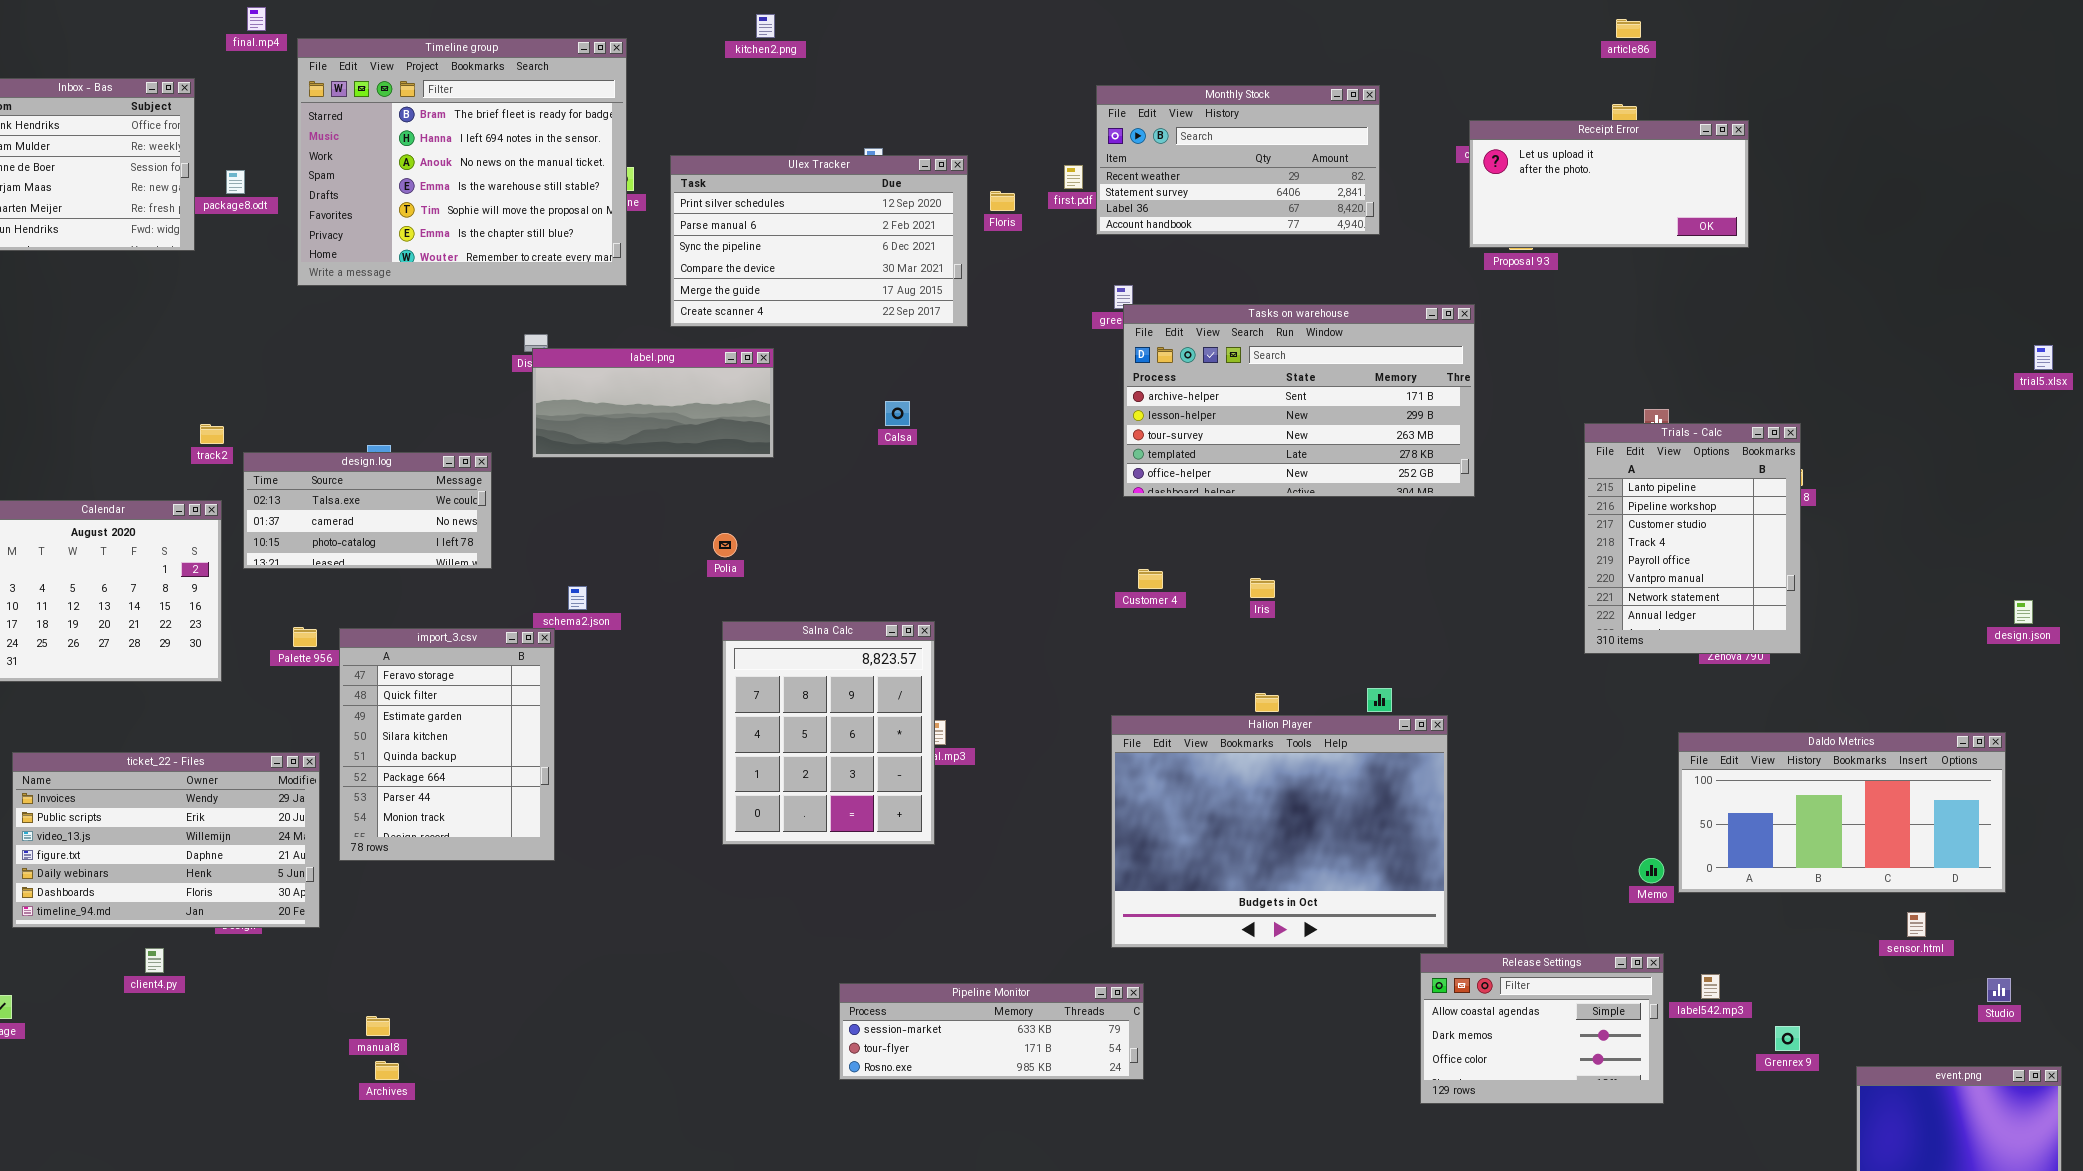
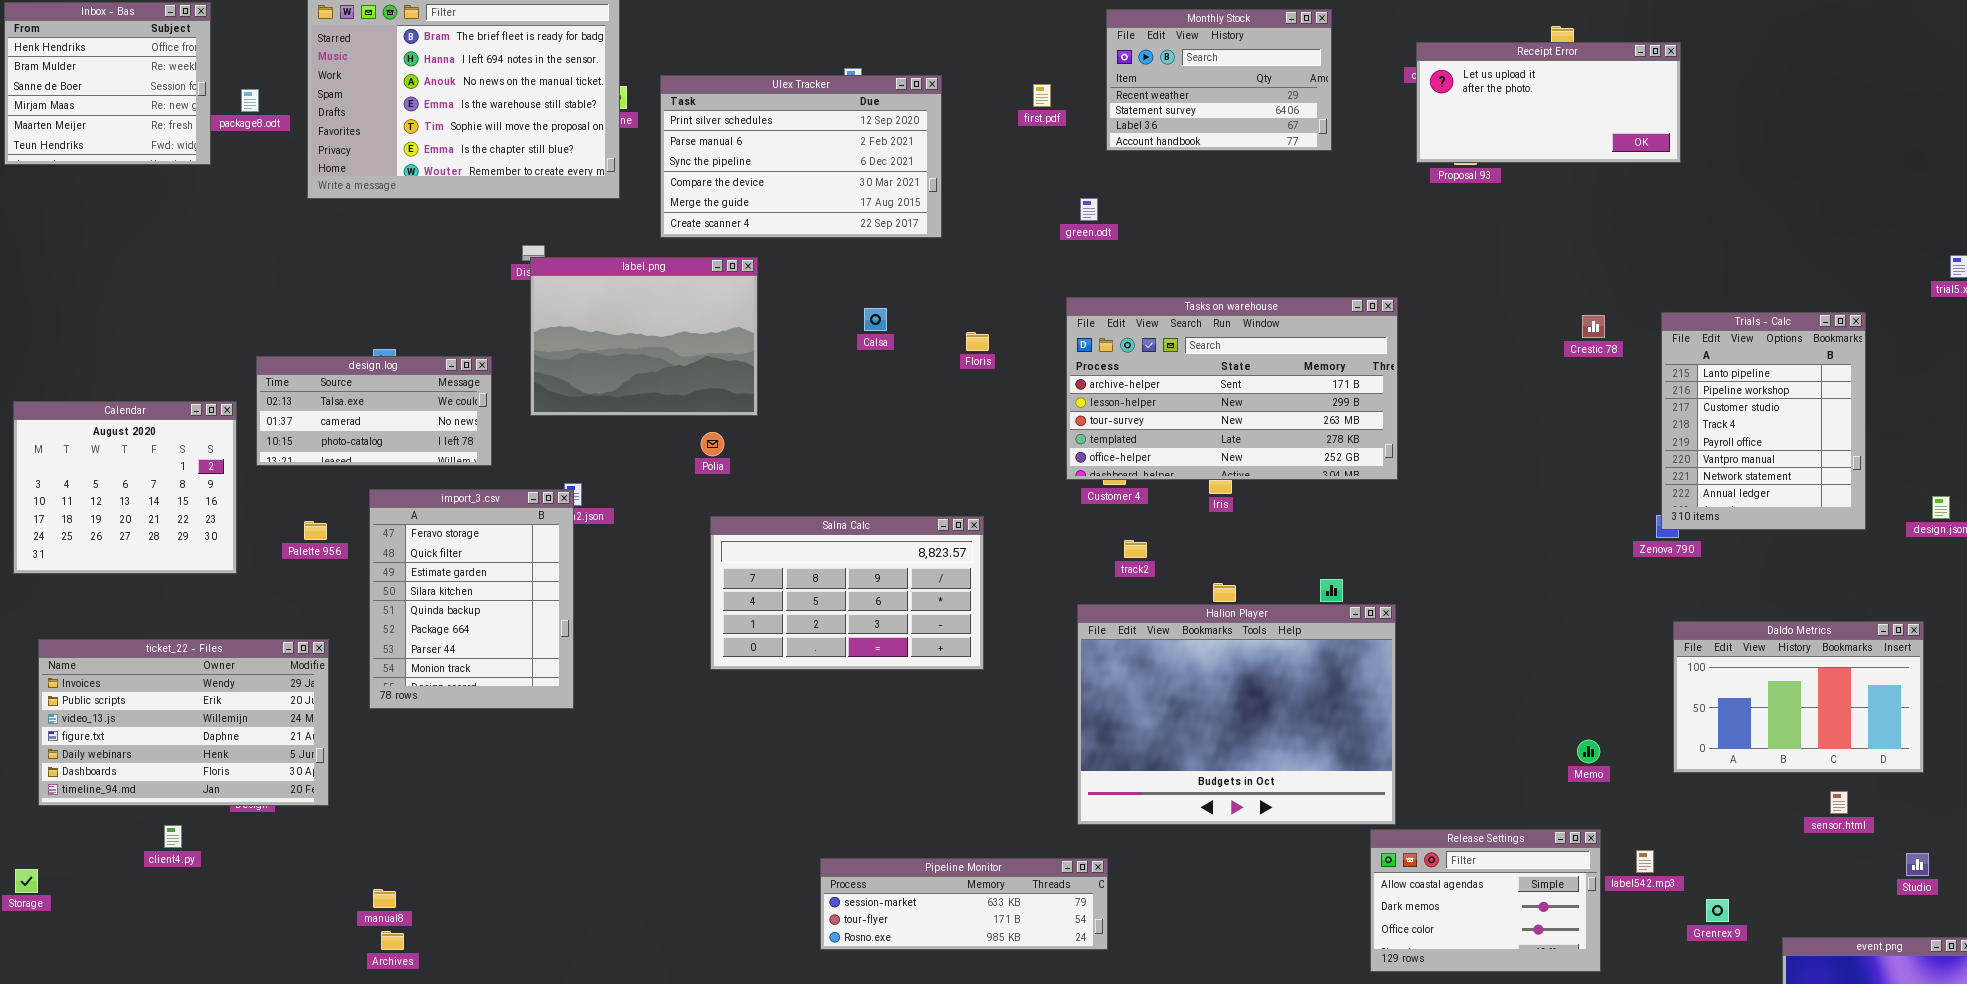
Monthly Stock: [1096,85,1380,235] -> [1106,9,1332,151], resized
Floris: [990,191,1015,211] -> [966,332,989,351], moved
Tasks on warehouse: [1123,304,1475,497] -> [1066,297,1398,480], moved
label.png: [532,348,774,458] -> [530,257,758,416], resized
Trials - Calc: [1584,423,1801,654] -> [1661,312,1866,530], moved
track2: [200,424,224,444] -> [1124,540,1147,558], moved
Salna Calc: [722,621,935,845] -> [710,516,984,670], resized
import_3.csv: [339,628,555,861] -> [369,489,574,709], moved
Daldo Metrics: [1678,732,2006,893] -> [1673,621,1924,773], resized

